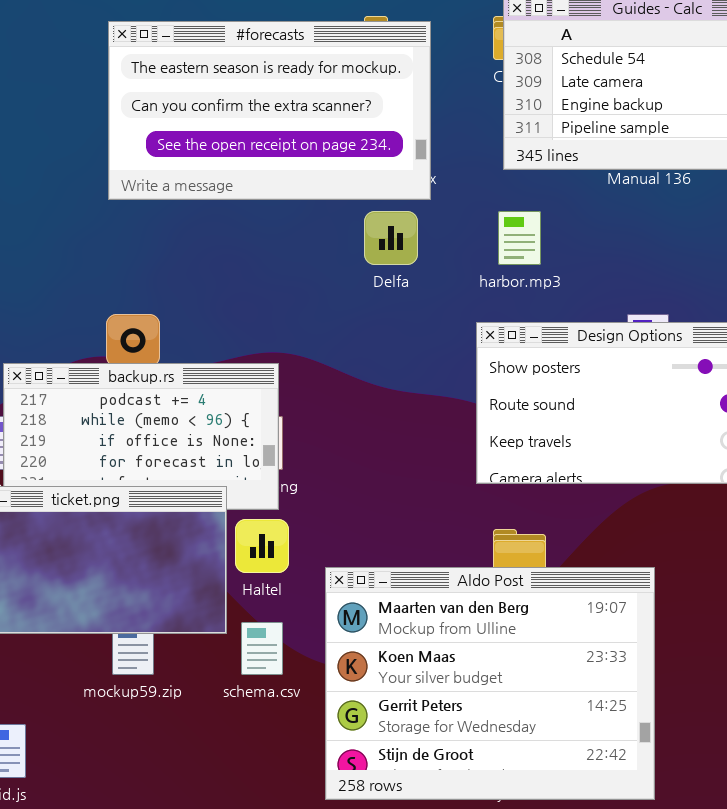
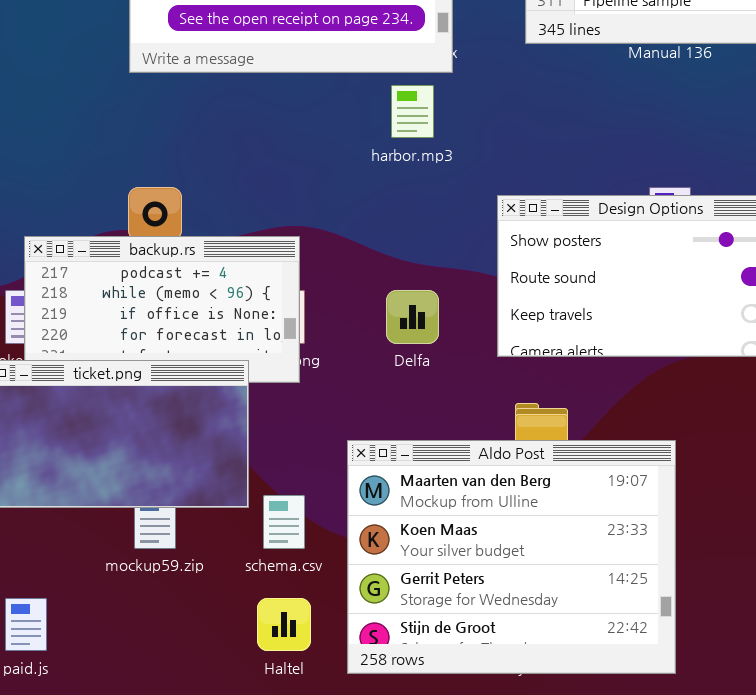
Delfa: [364,211,418,265] -> [386,290,439,344], moved
harbor.mp3: [498,211,541,265] -> [391,85,434,138], moved
Haltel: [235,519,289,573] -> [257,598,311,651], moved

